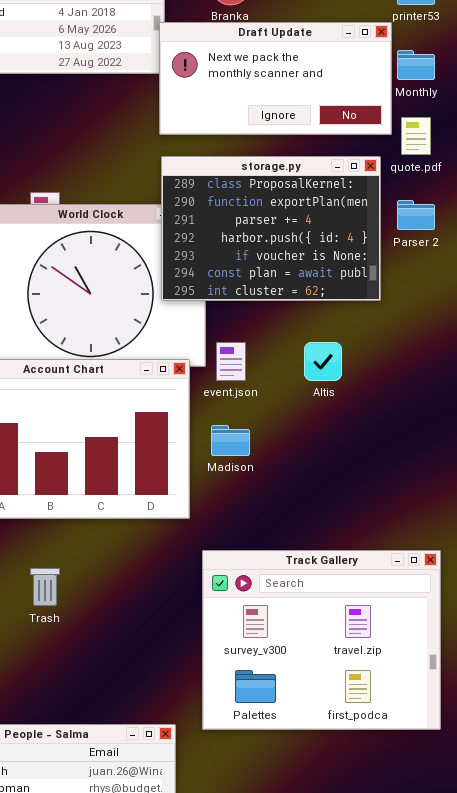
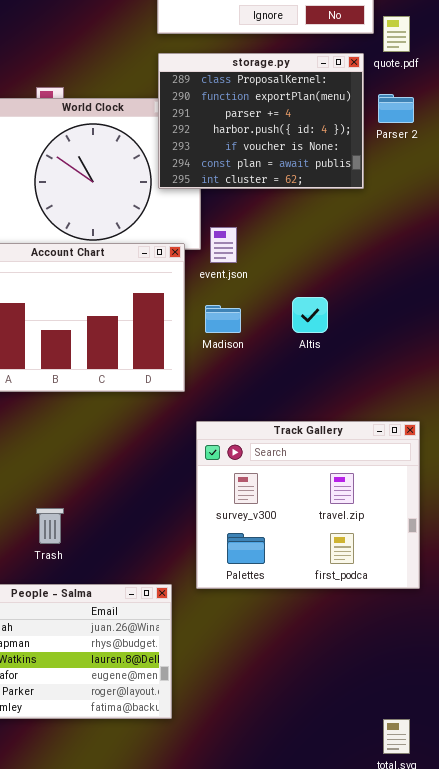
Altis: [304,342,342,381] -> [292,297,328,333], moved
Trash: [30,568,60,606] -> [36,508,64,544], moved

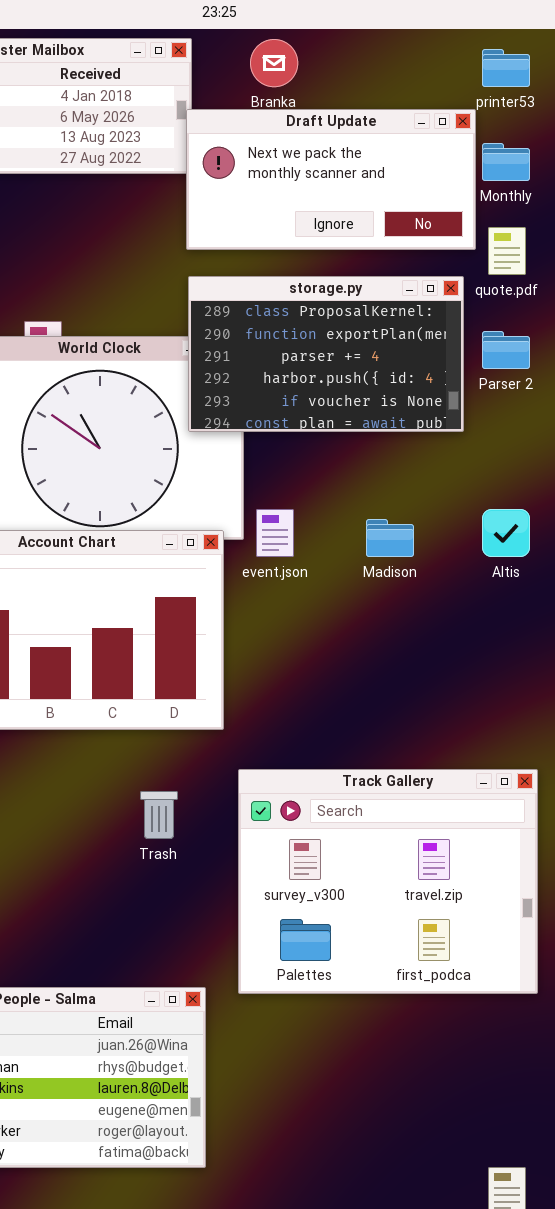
storage.py: [158,53,364,189] -> [188,276,464,432], resized
Altis: [292,297,328,333] -> [482,509,530,557], moved
Madison: [205,305,241,333] -> [366,519,414,557], moved
Trash: [36,508,64,544] -> [140,791,178,839], moved

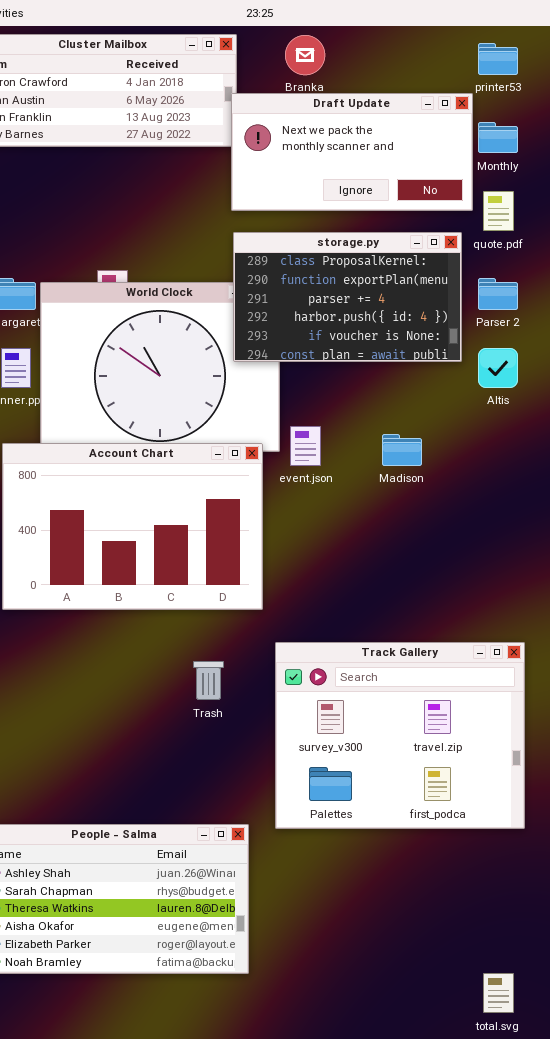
Altis: [482,509,530,557] -> [478,348,518,388], moved

